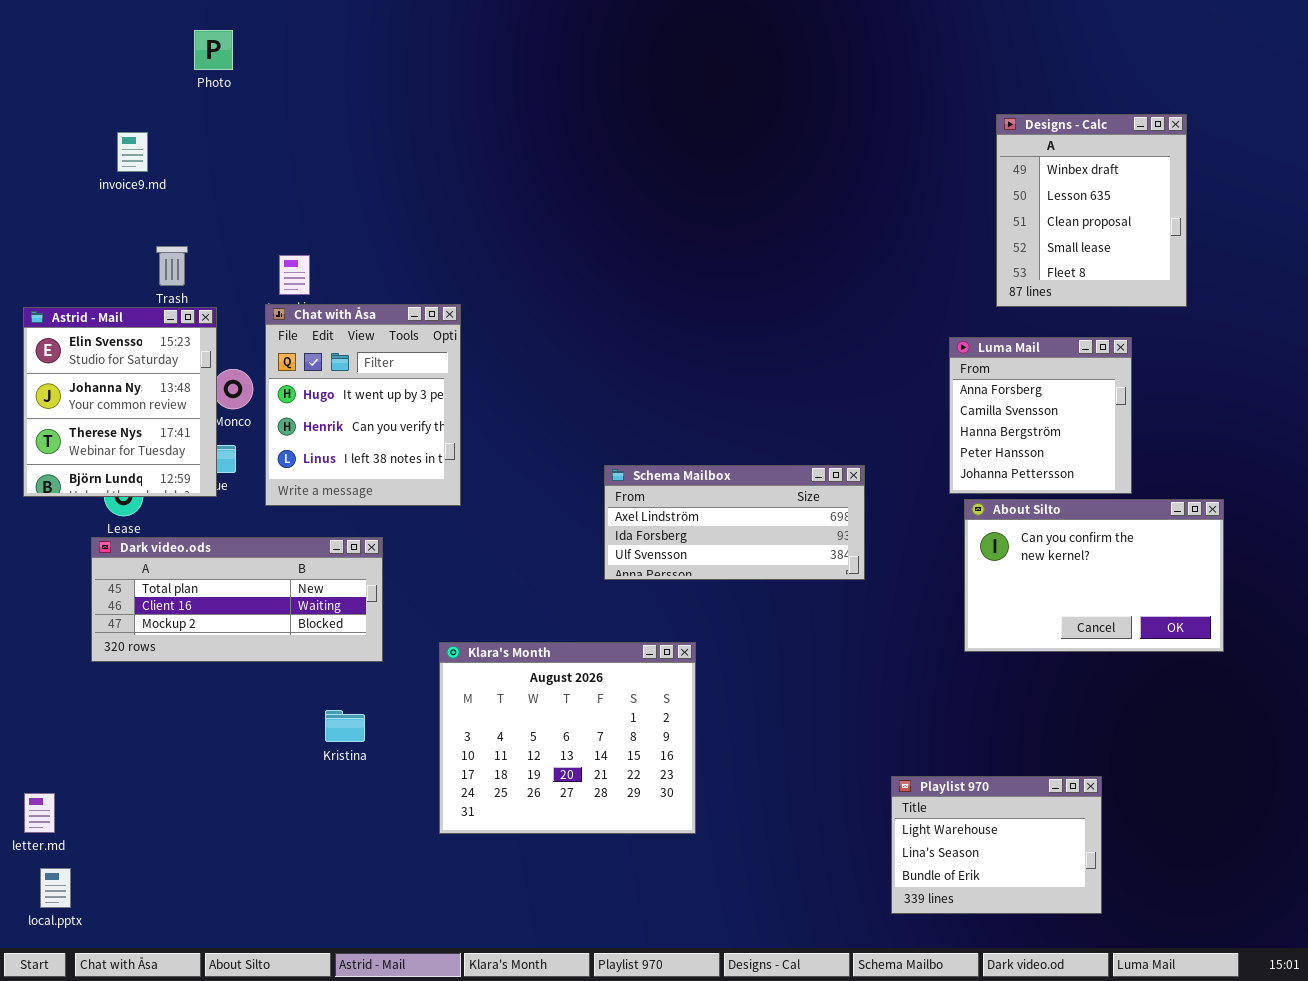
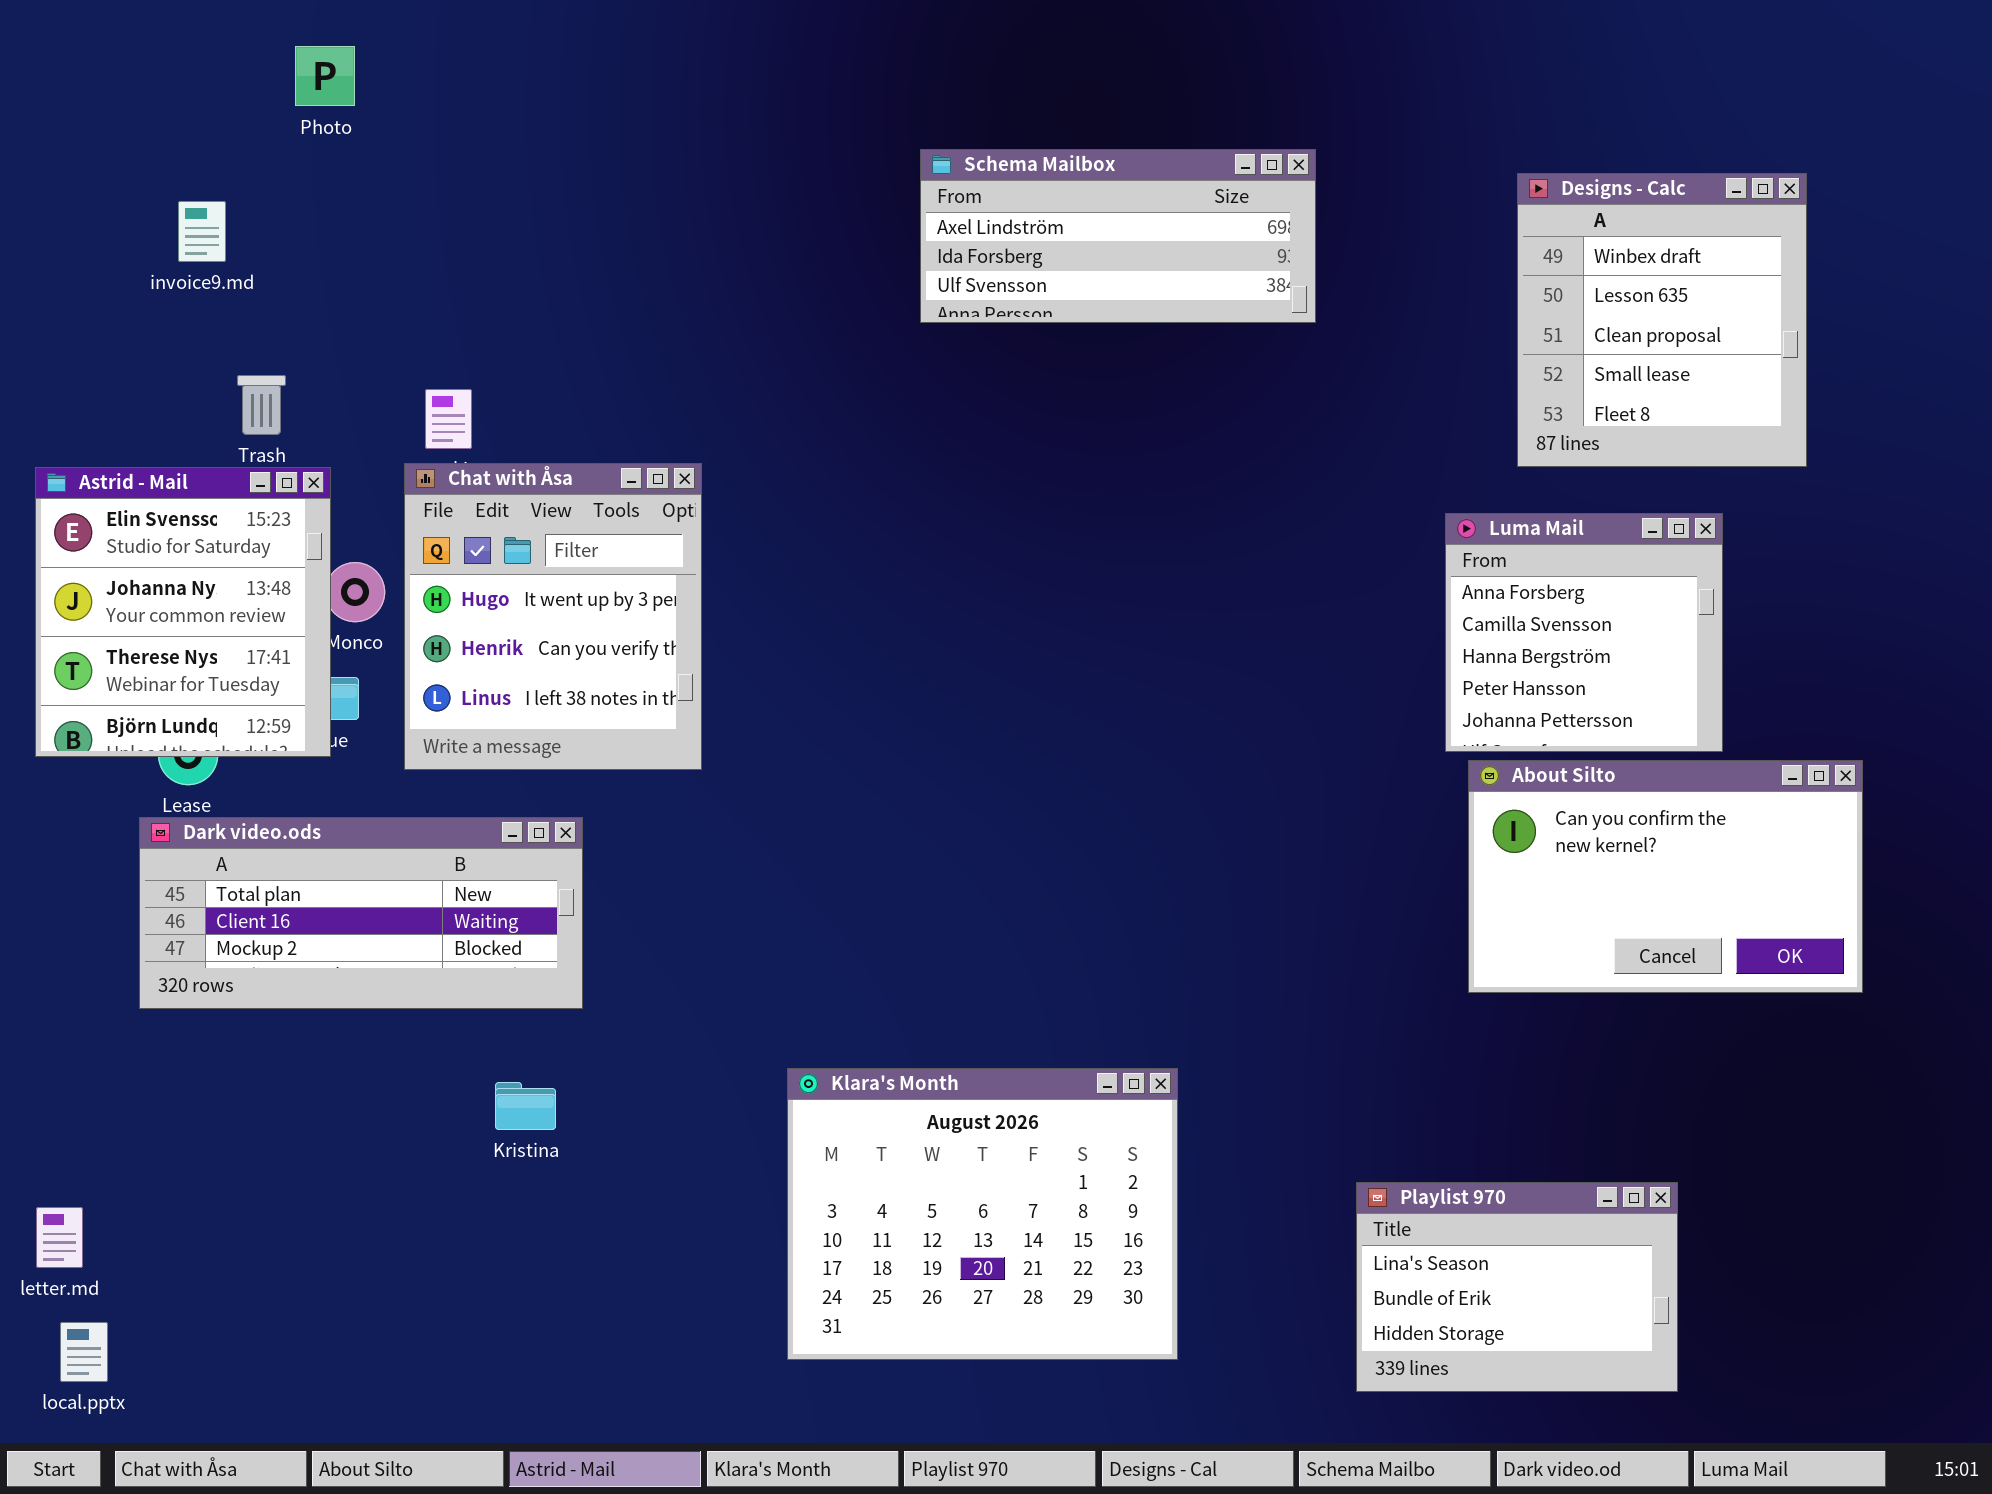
Schema Mailbox: [604,465,865,580] -> [920,149,1316,323], moved
Klara's Month: [439,642,696,834] -> [787,1068,1178,1360], moved
Playlist 970: [891,776,1102,914] -> [1356,1182,1678,1392], scrolled down 1 row

